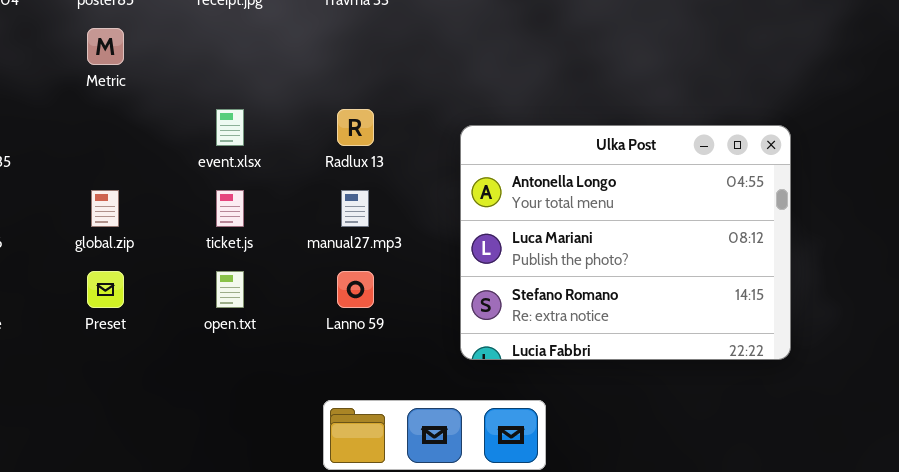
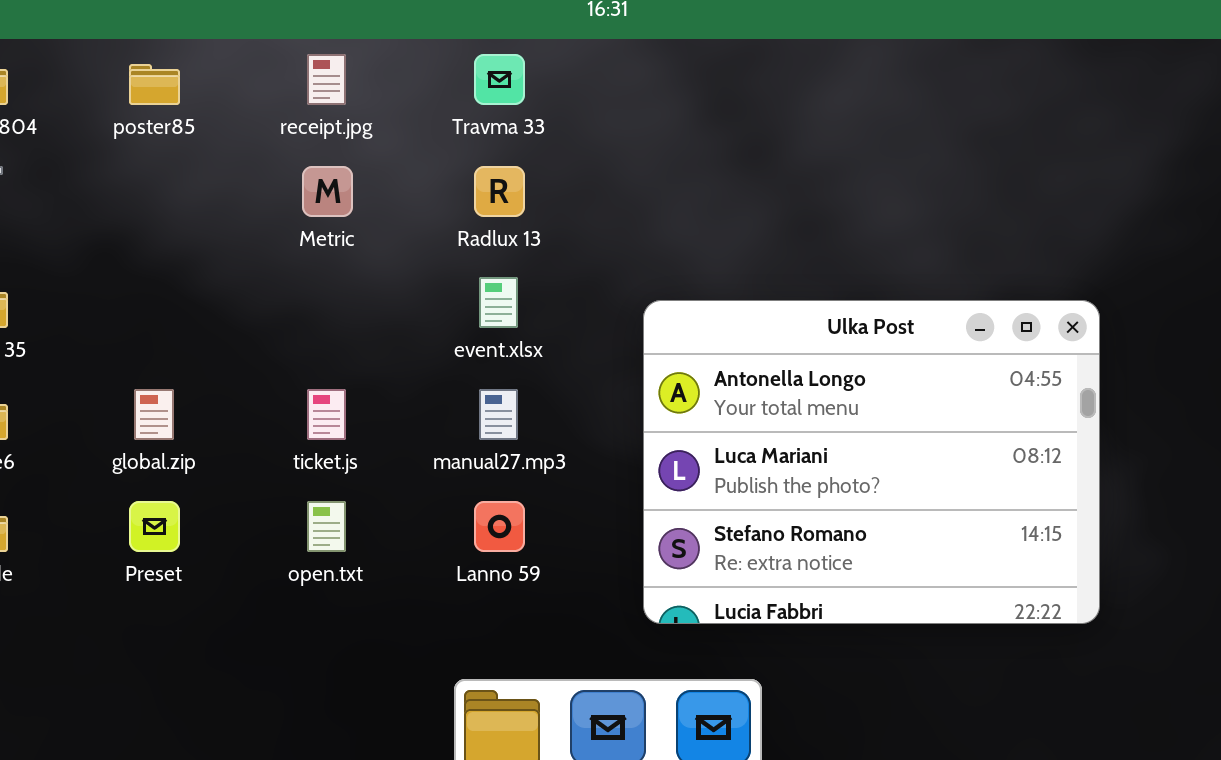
Metric: [87,28,124,65] -> [302,166,353,217], moved
event.xlsx: [216,109,244,146] -> [479,277,518,328], moved
Radlux 13: [337,109,374,146] -> [474,166,525,217], moved

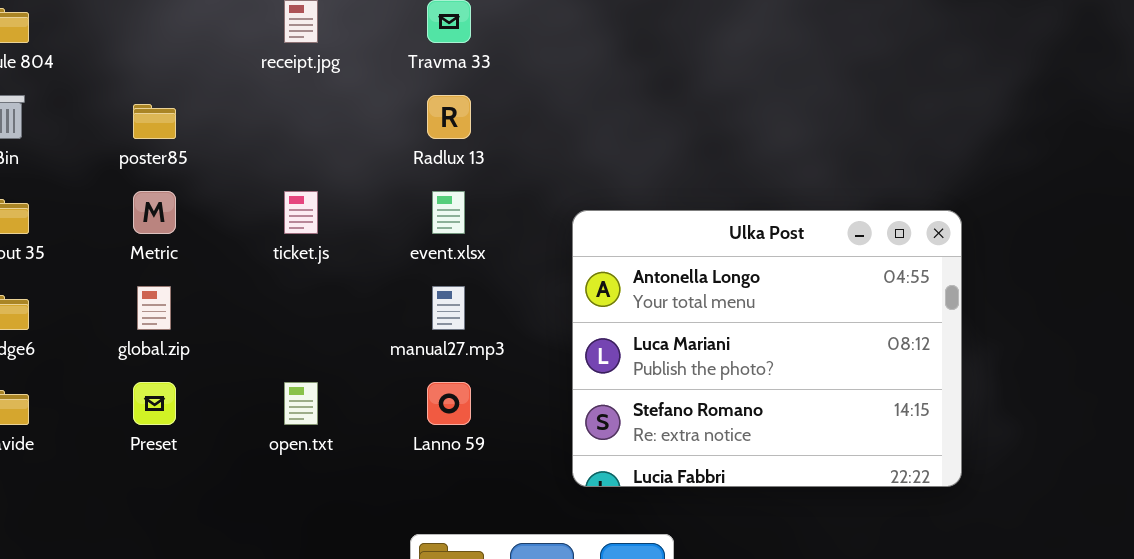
poster85: [129,64,180,105] -> [133,104,176,139], moved
Metric: [302,166,353,217] -> [133,191,176,234], moved
ticket.js: [307,389,346,440] -> [284,191,318,234], moved

